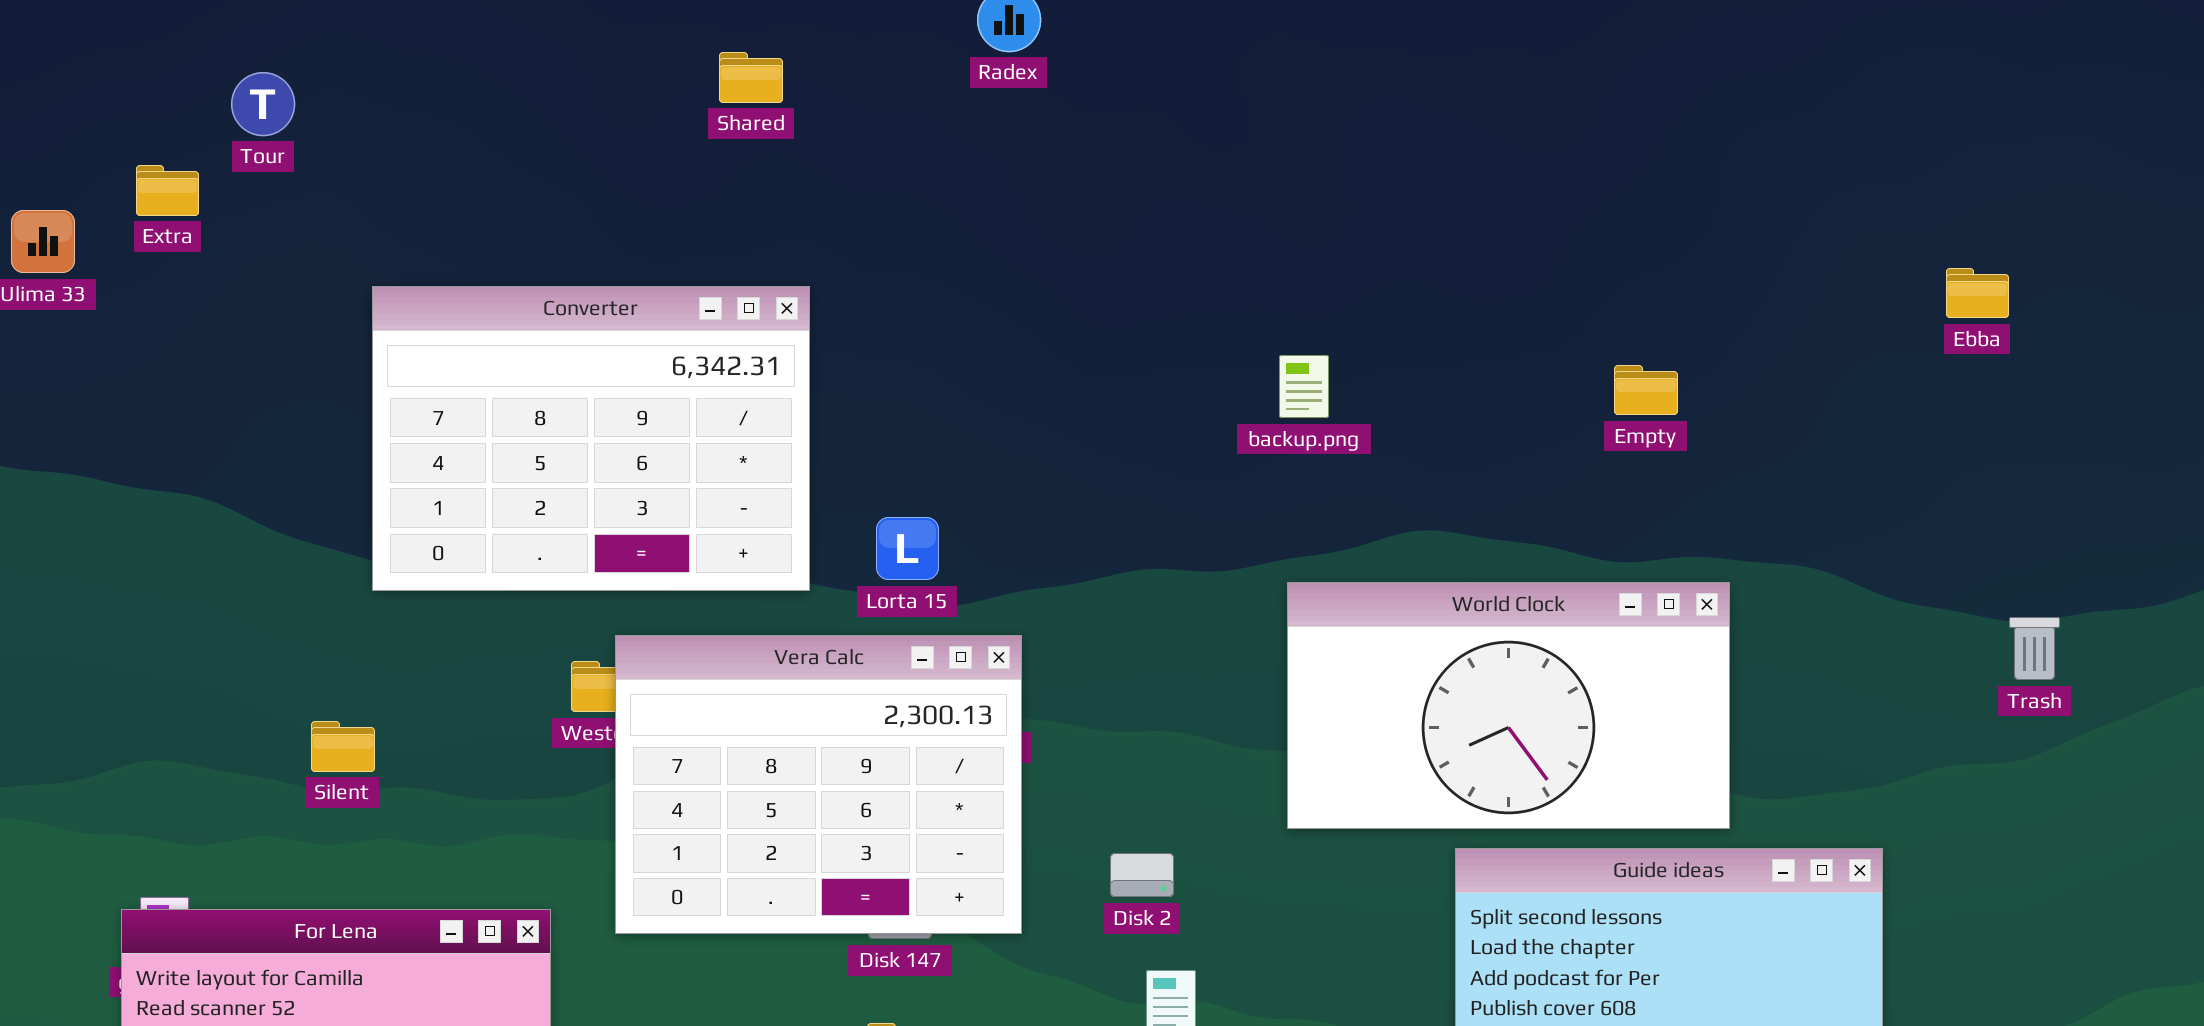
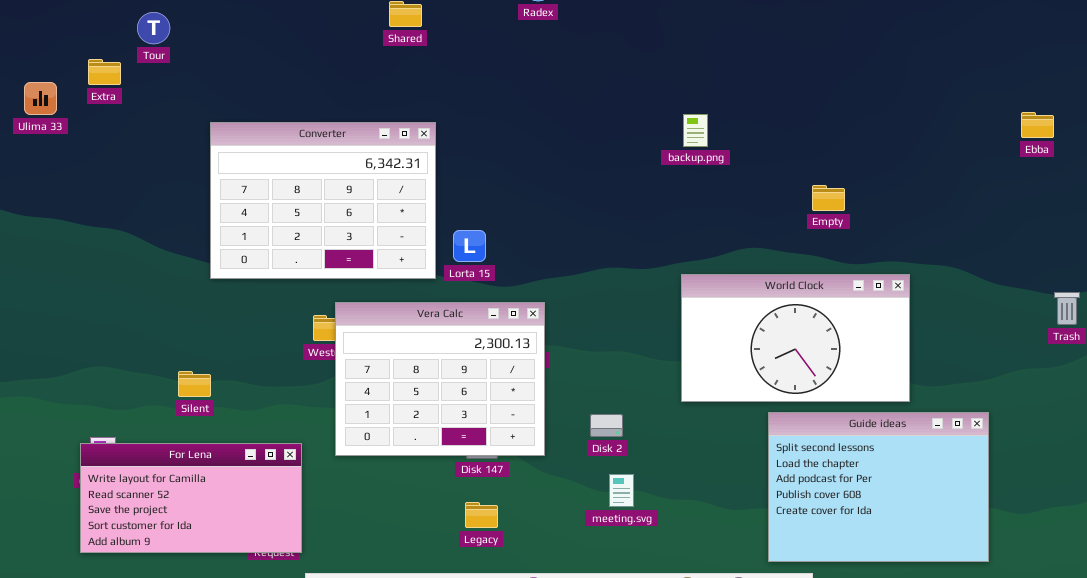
backup.png: [1279,355,1329,418] -> [683,114,708,147], moved
Empty: [1614,365,1678,415] -> [812,185,845,211], moved
Lorta 15: [876,517,939,580] -> [453,230,486,262], moved
Silent: [311,721,375,772] -> [178,371,211,397], moved

